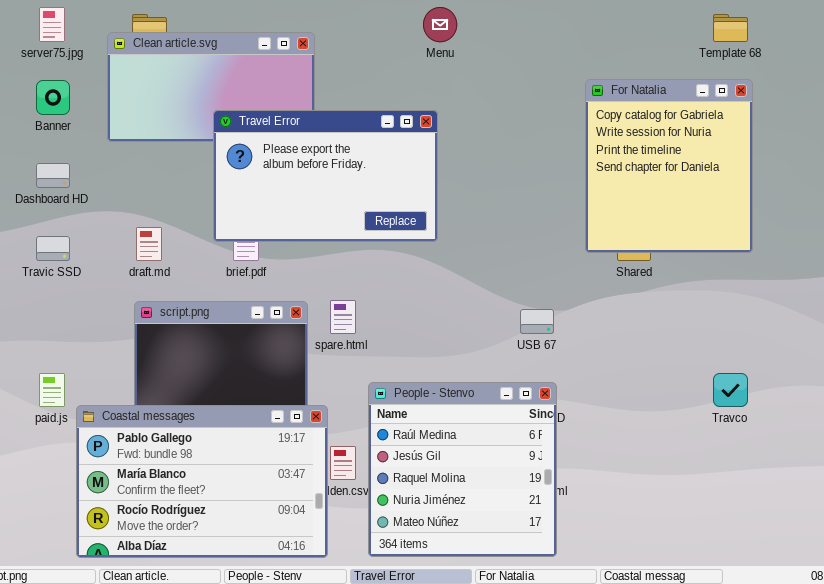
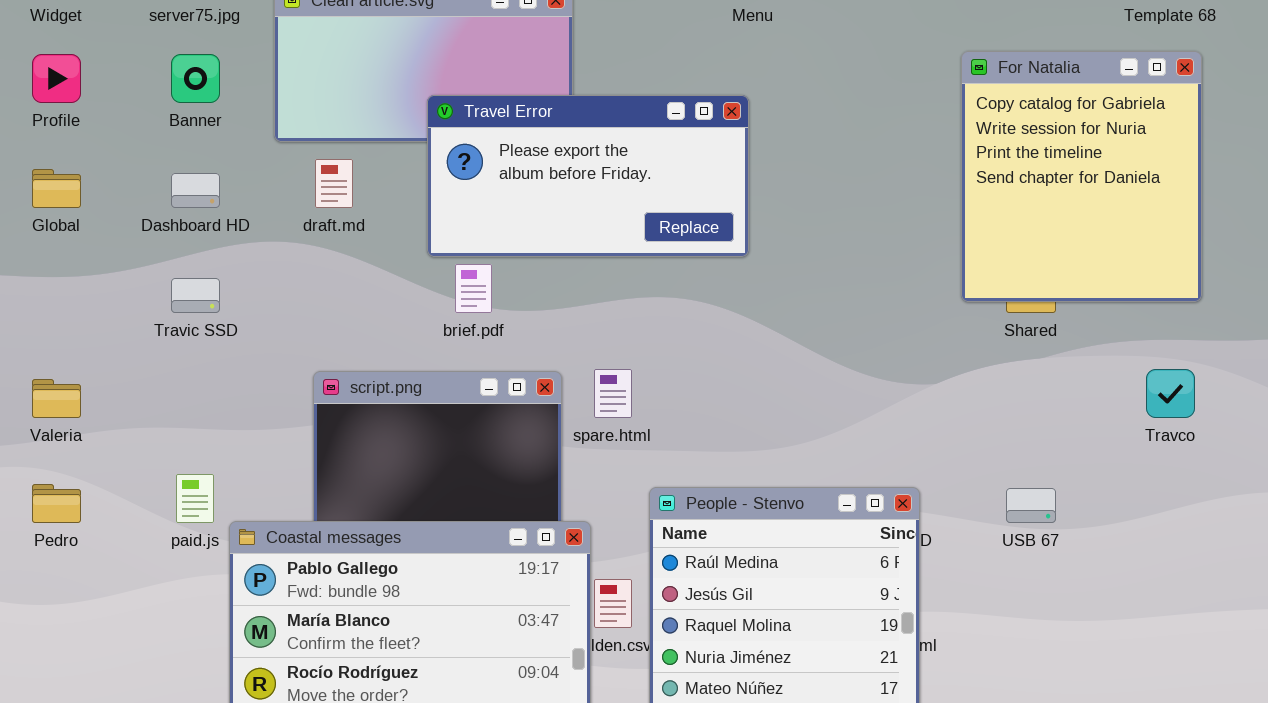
Travel Error: [213,110,438,242] -> [427,95,749,257], resized
draft.md: [136,227,162,261] -> [315,159,353,208], moved
USB 67: [520,309,554,334] -> [1006,488,1056,523], moved
Travco: [713,373,748,407] -> [1146,369,1195,418], moved

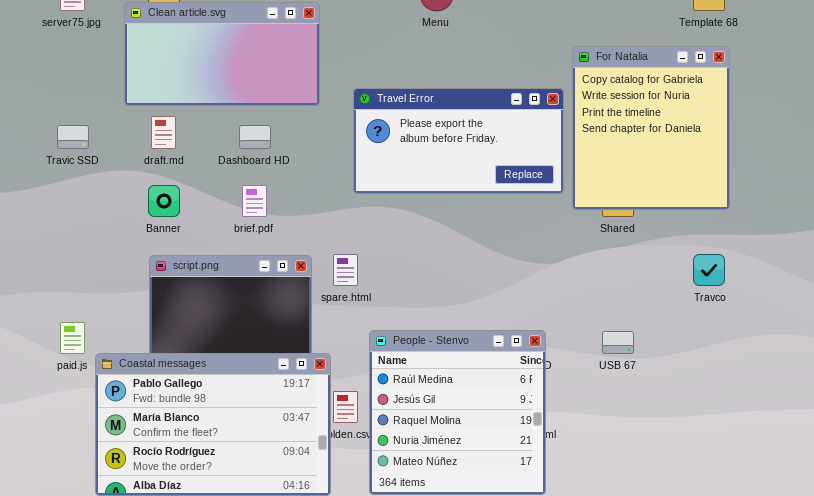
Banner: [171,54,220,103] -> [148,185,180,217], moved
Travel Error: [427,95,749,257] -> [353,88,564,194], moved
Dashboard HD: [171,173,220,208] -> [239,125,271,149], moved
Travic SSD: [171,278,220,313] -> [57,125,89,149], moved

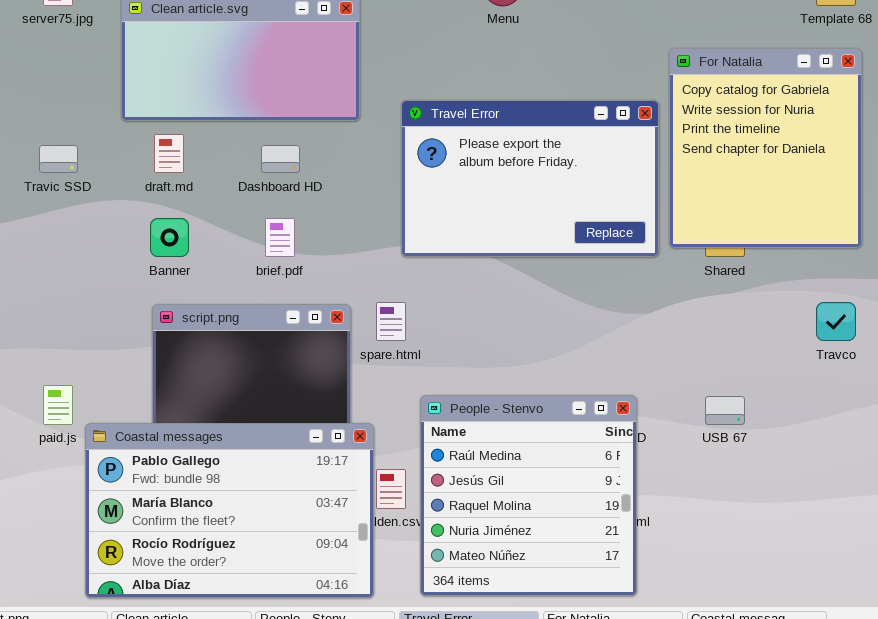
Travel Error: [353,88,564,194] -> [401,100,659,257], resized

